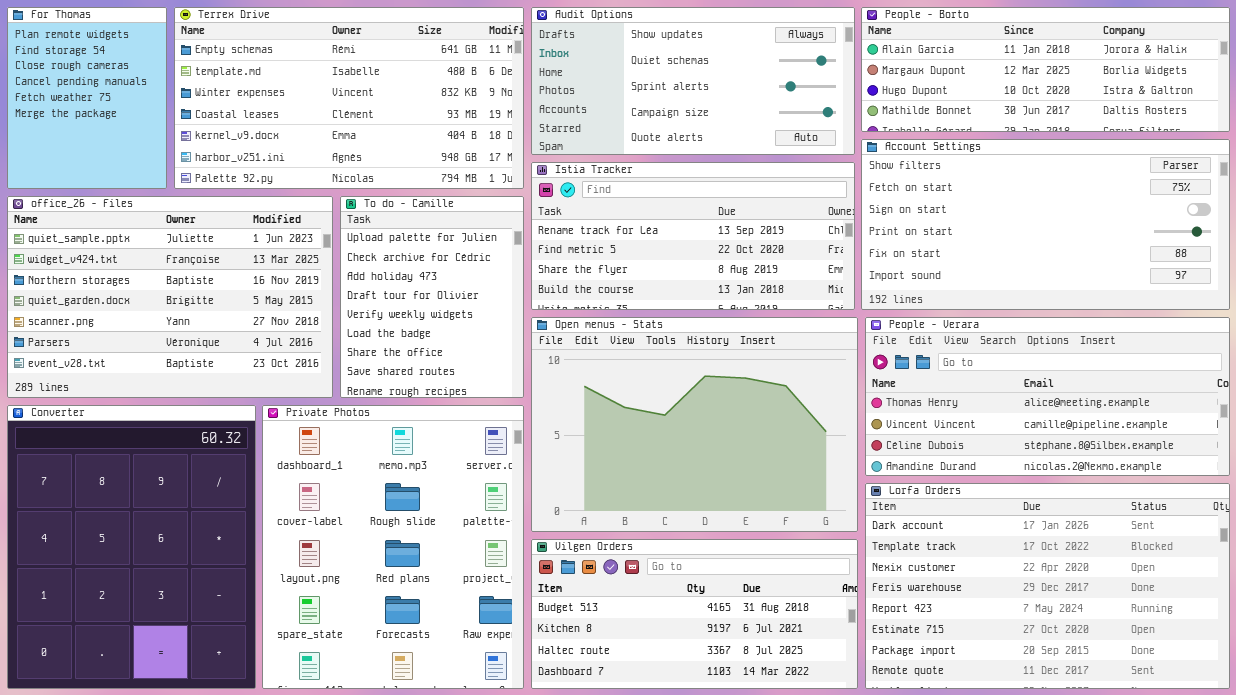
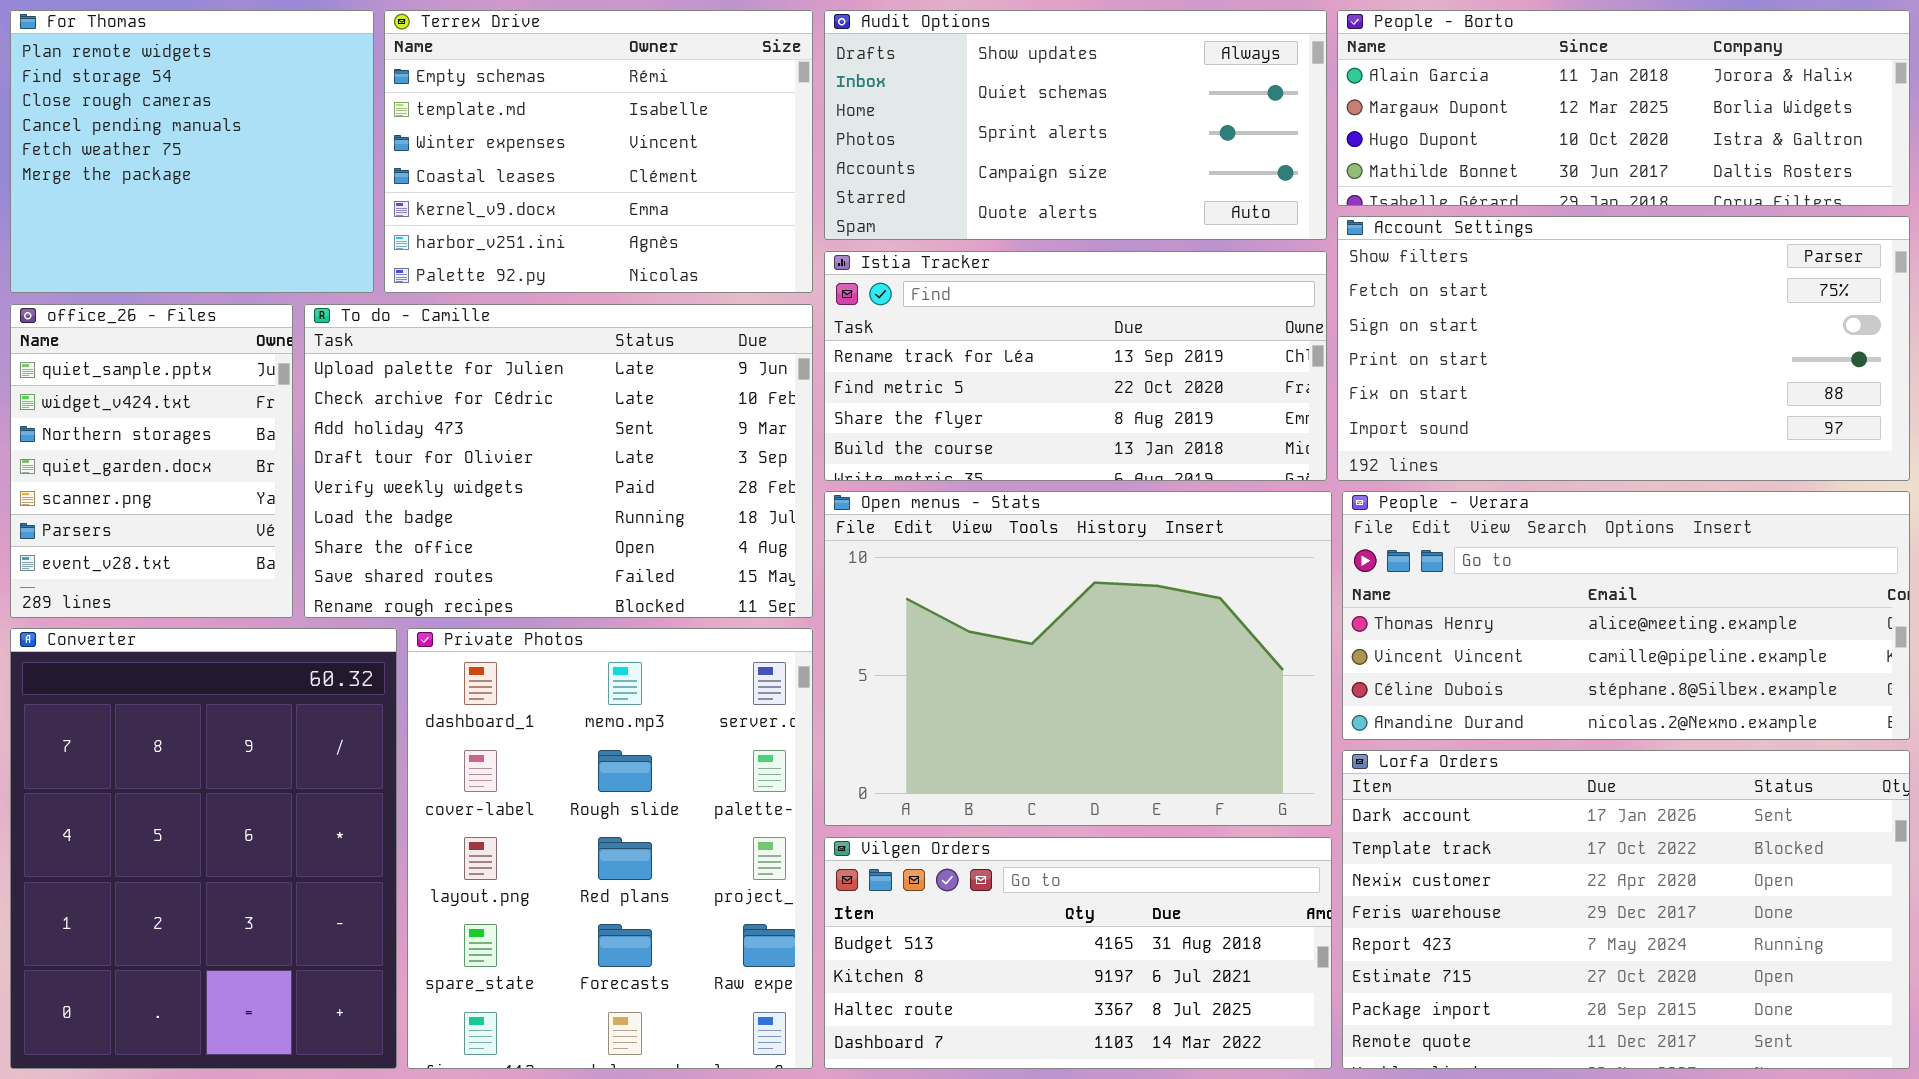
For Thomas: [7,7,167,189] -> [10,10,374,293], resized
Terrex Drive: [174,7,524,189] -> [384,10,813,293], resized
office_26 - Files: [7,196,333,398] -> [10,304,293,618], resized
To do - Camille: [340,196,524,398] -> [304,304,813,618], resized

